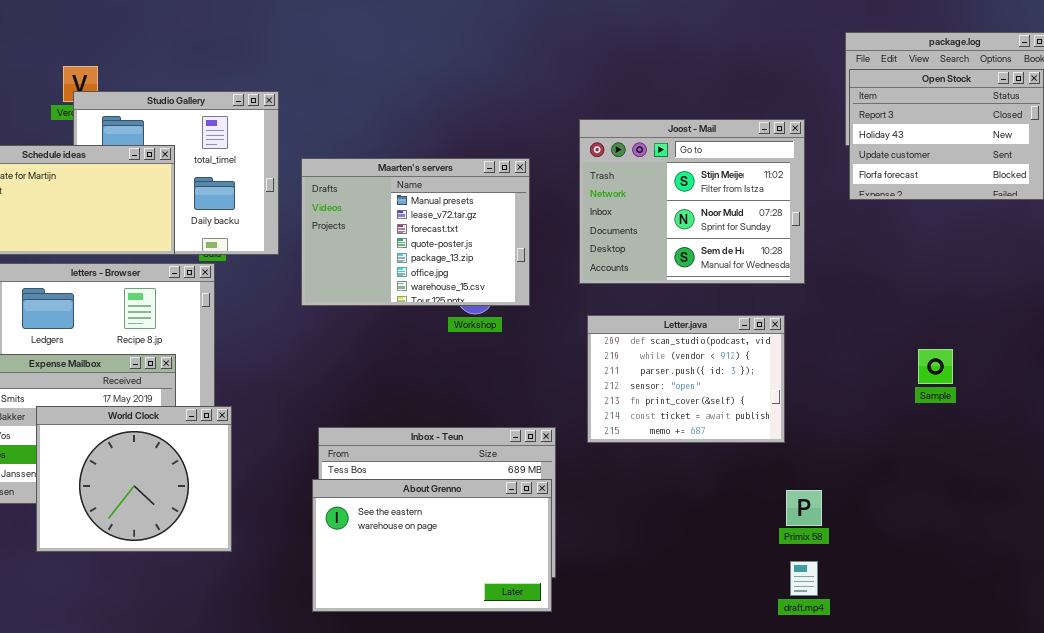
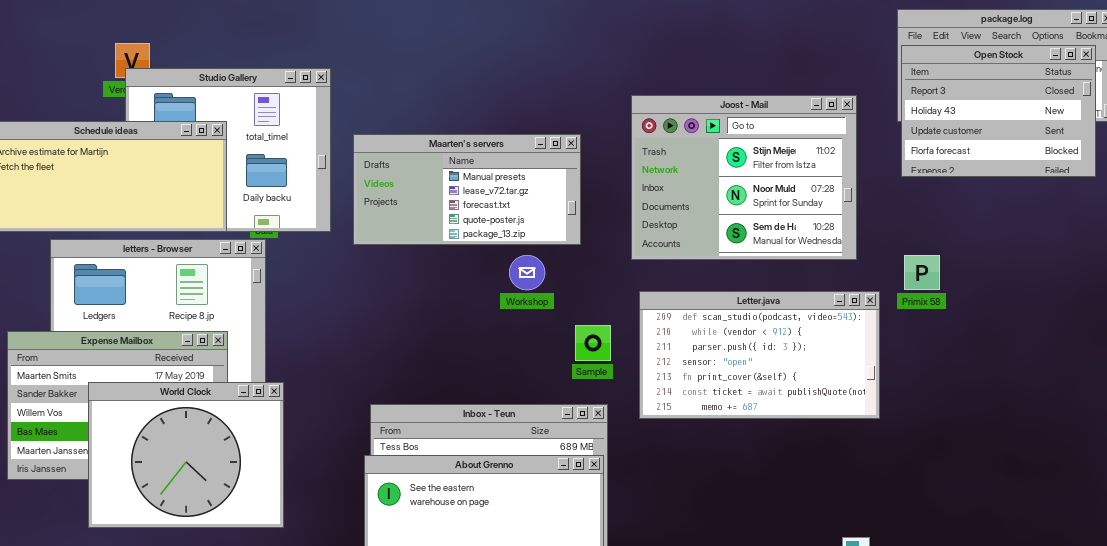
Maarten's servers: [301,158,530,306] -> [353,134,581,245], resized
Letter.java: [587,315,785,443] -> [639,291,880,419], resized
Sample: [918,349,953,384] -> [575,325,611,361], moved
Primix 58: [786,490,822,526] -> [904,255,940,290], moved

